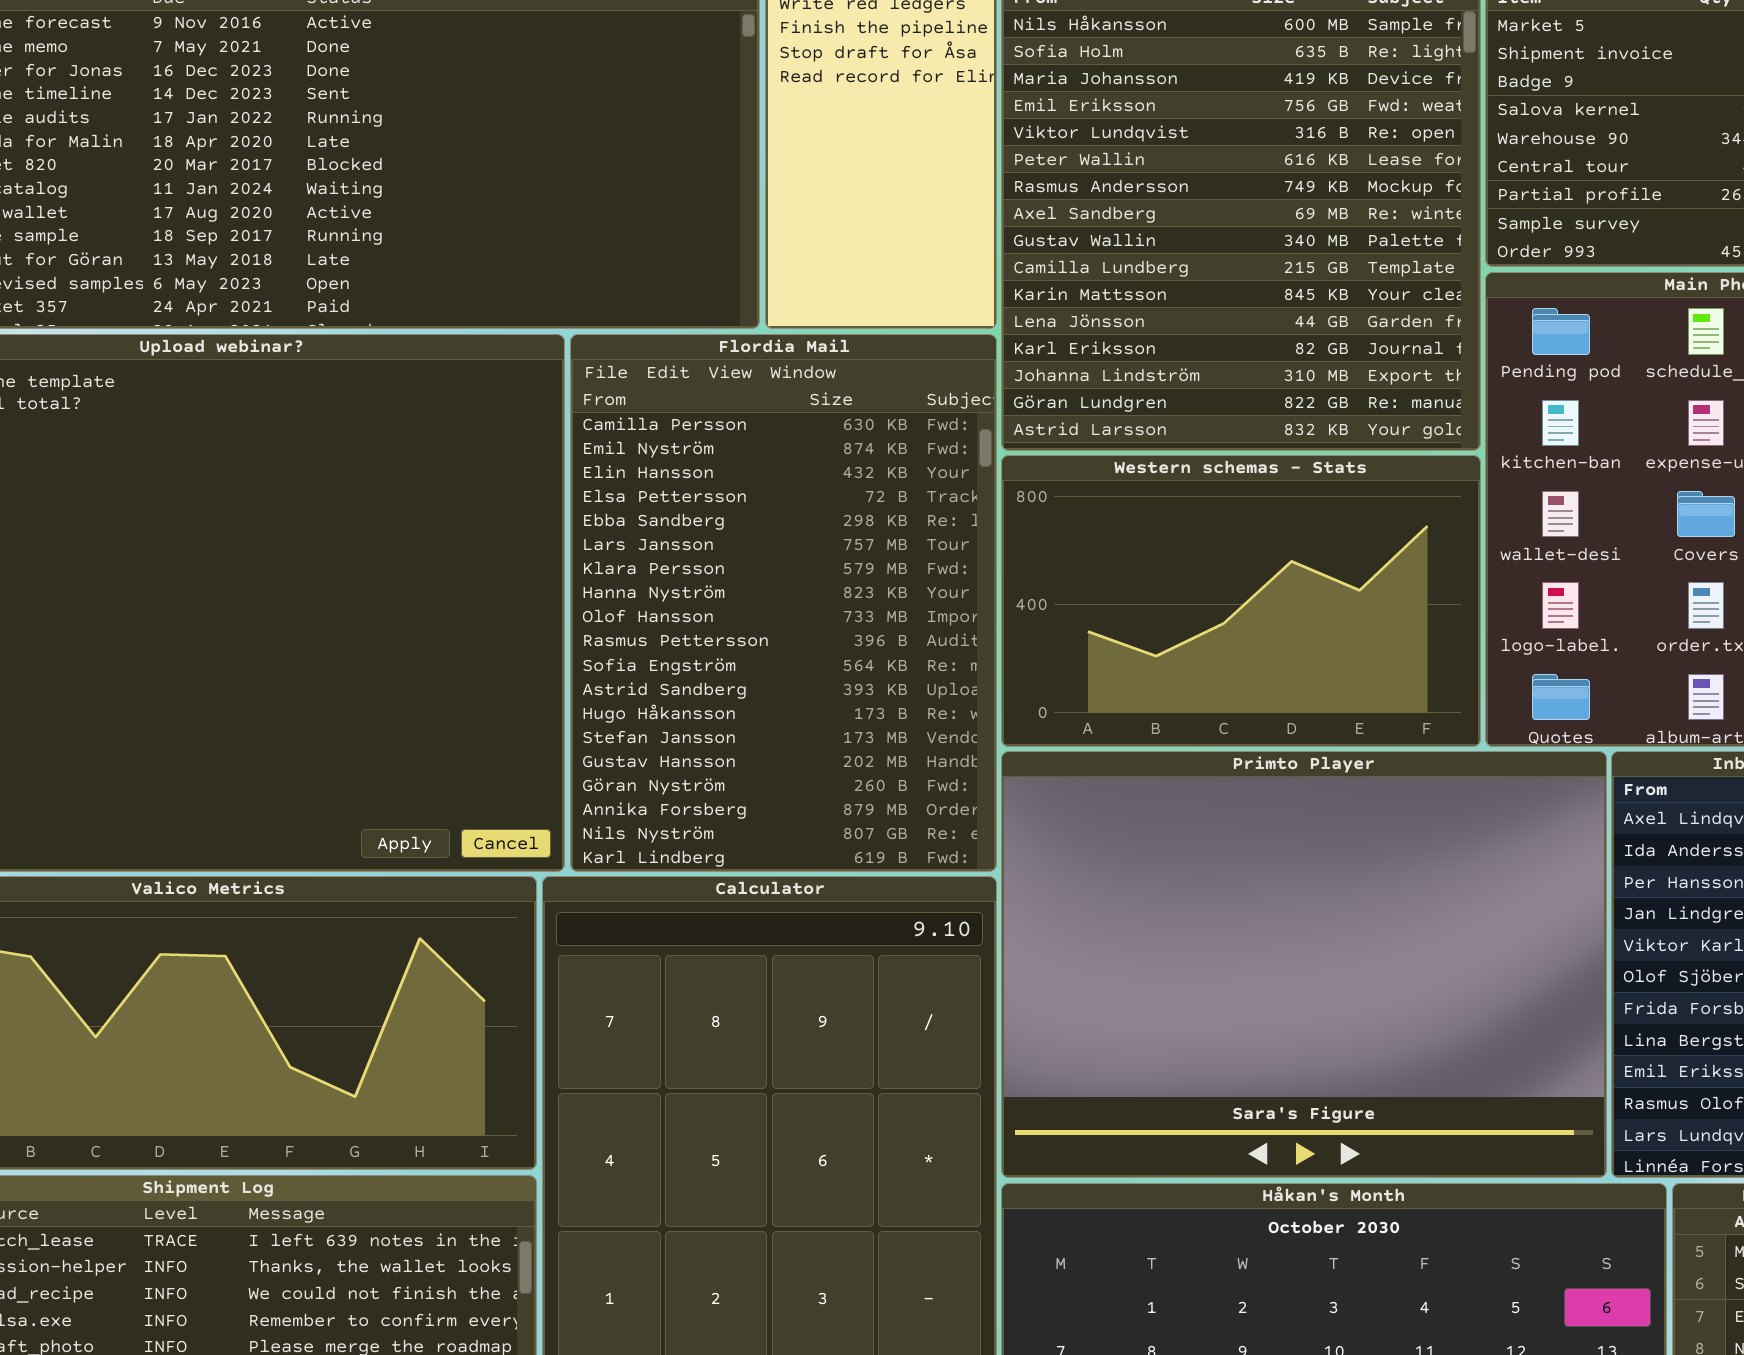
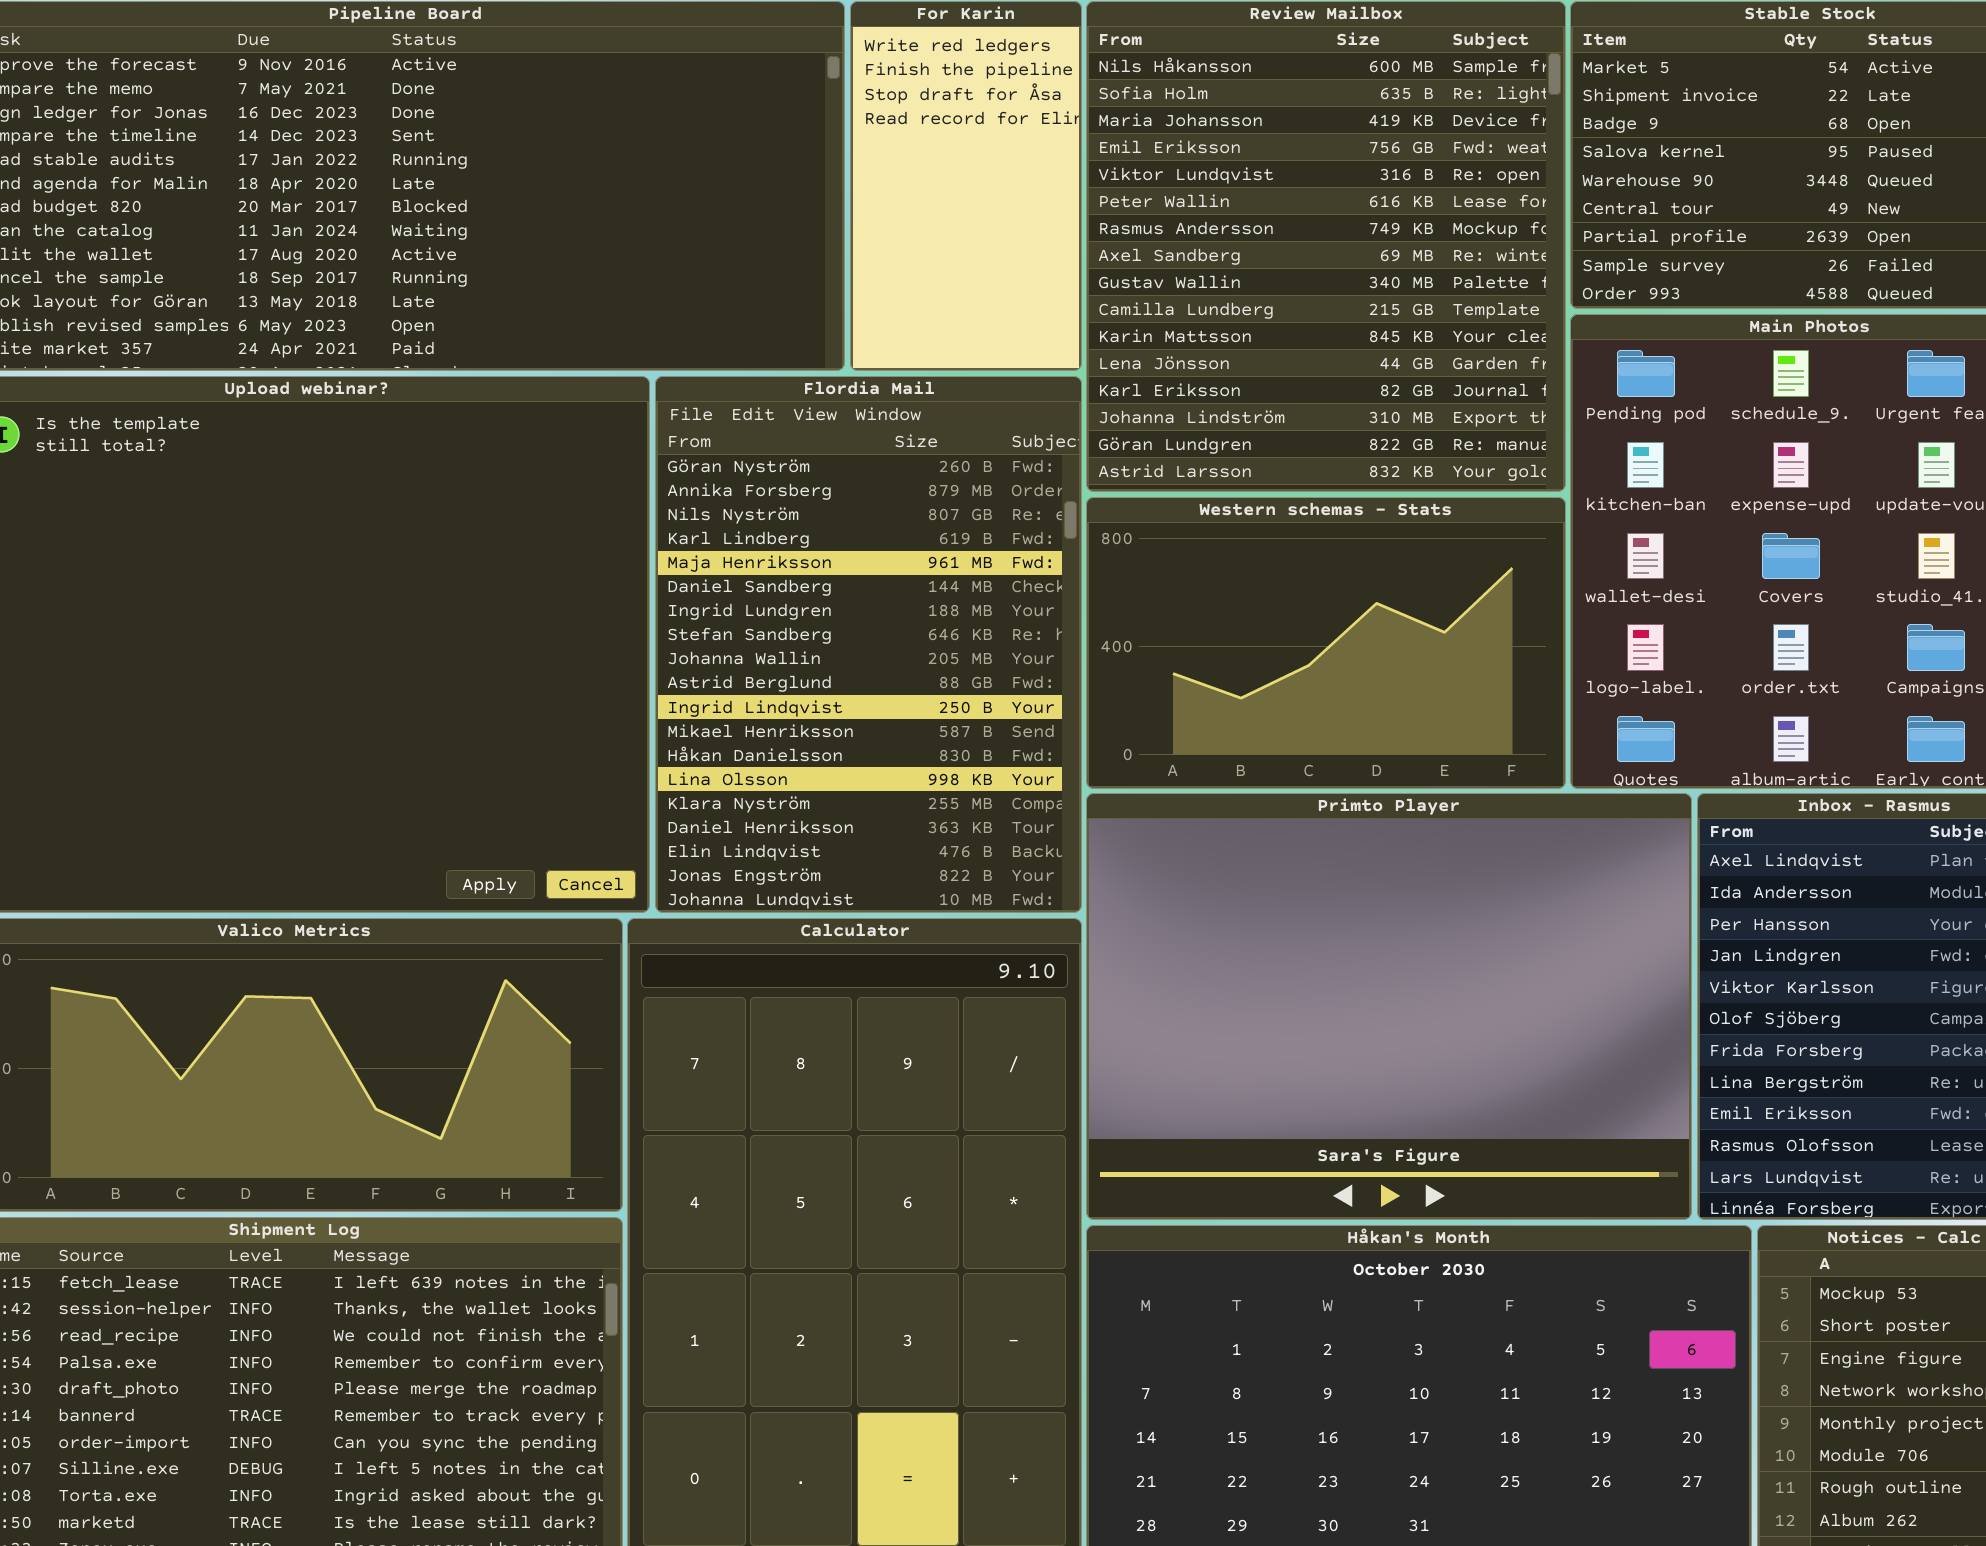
Flordia Mail: [570,334,997,872] -> [655,376,1082,913], scrolled down 15 rows

